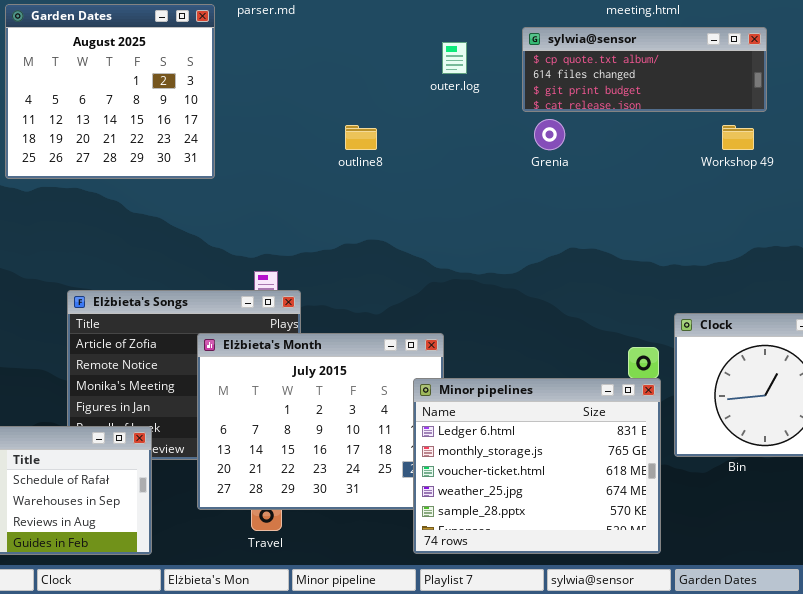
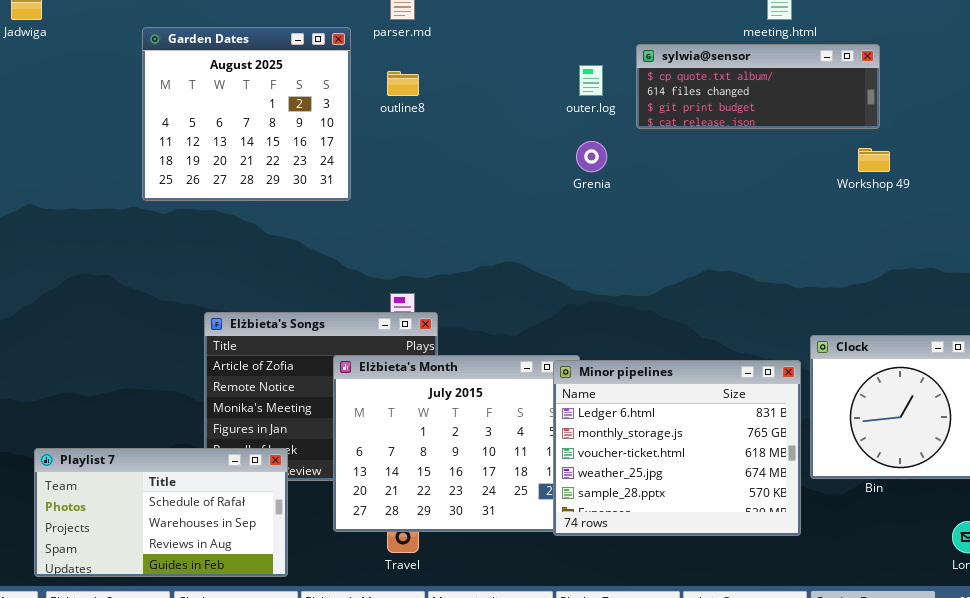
sylwia@sensor: [522,27,767,112] -> [636,44,880,129], moved
Grenia: [534,119,565,150] -> [576,141,607,172], moved
outline8: [345,125,377,150] -> [387,71,419,96], moved
Minor pipelines: [413,378,661,554] -> [553,360,801,536], moved

